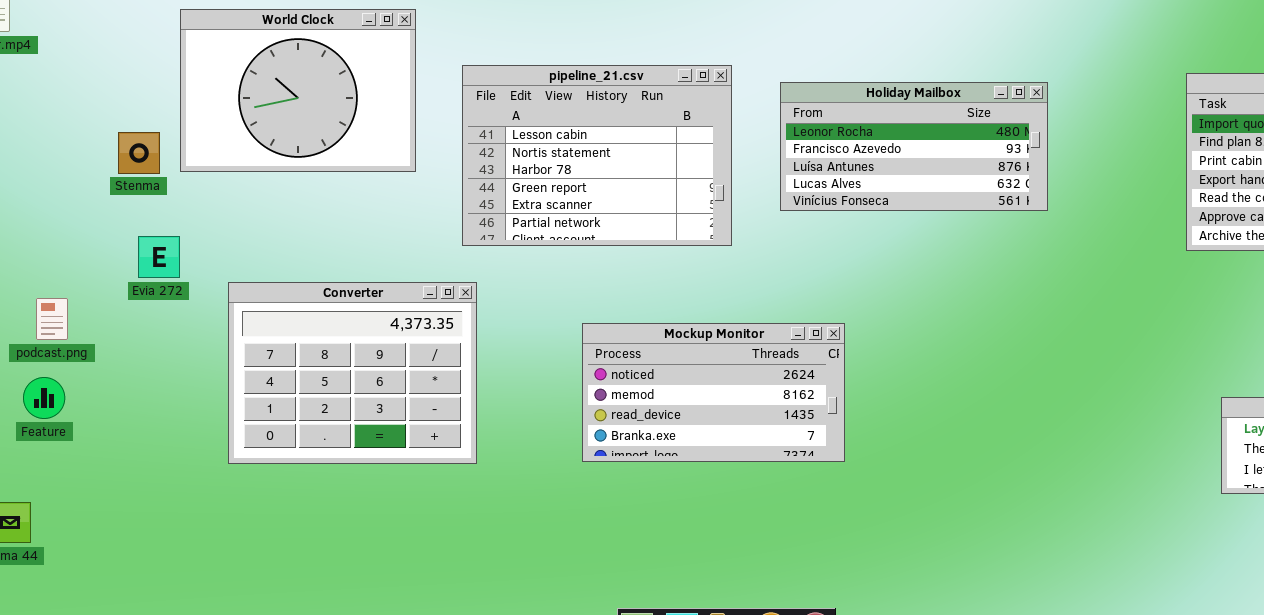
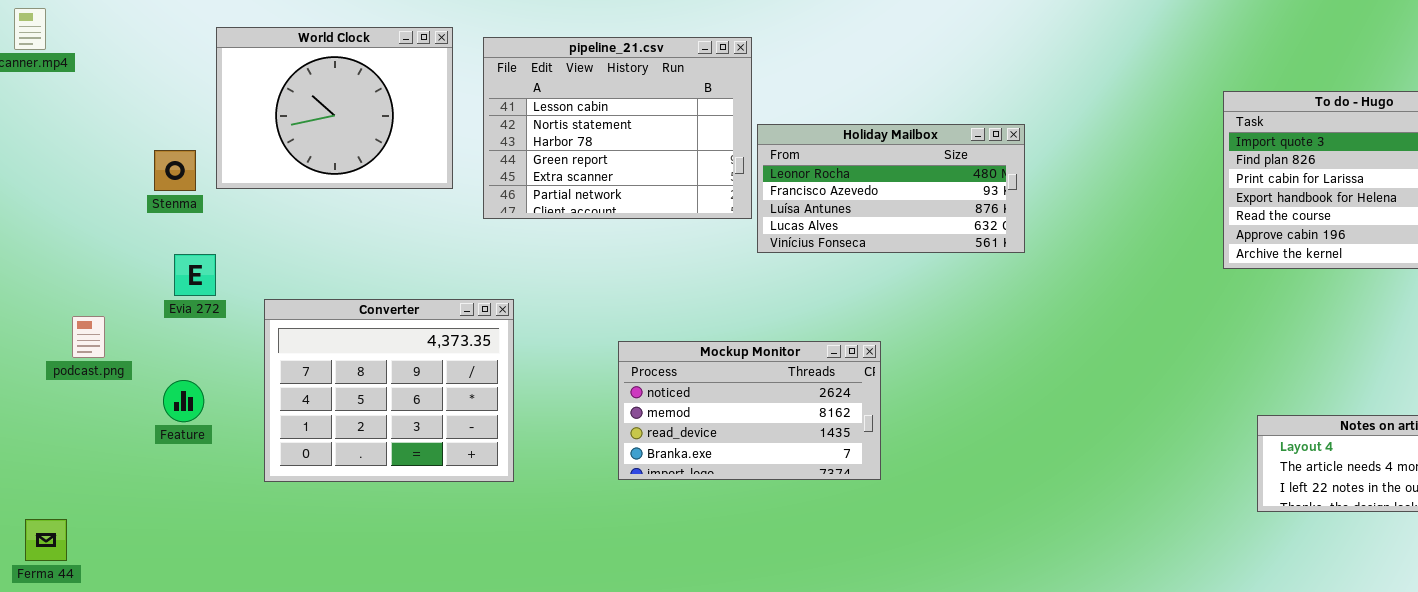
pipeline_21.csv: [462,65,732,246] -> [483,37,752,219], moved
Holiday Mailbox: [780,82,1048,211] -> [757,124,1025,253], moved
Feature: [23,377,65,419] -> [163,380,204,422], moved

